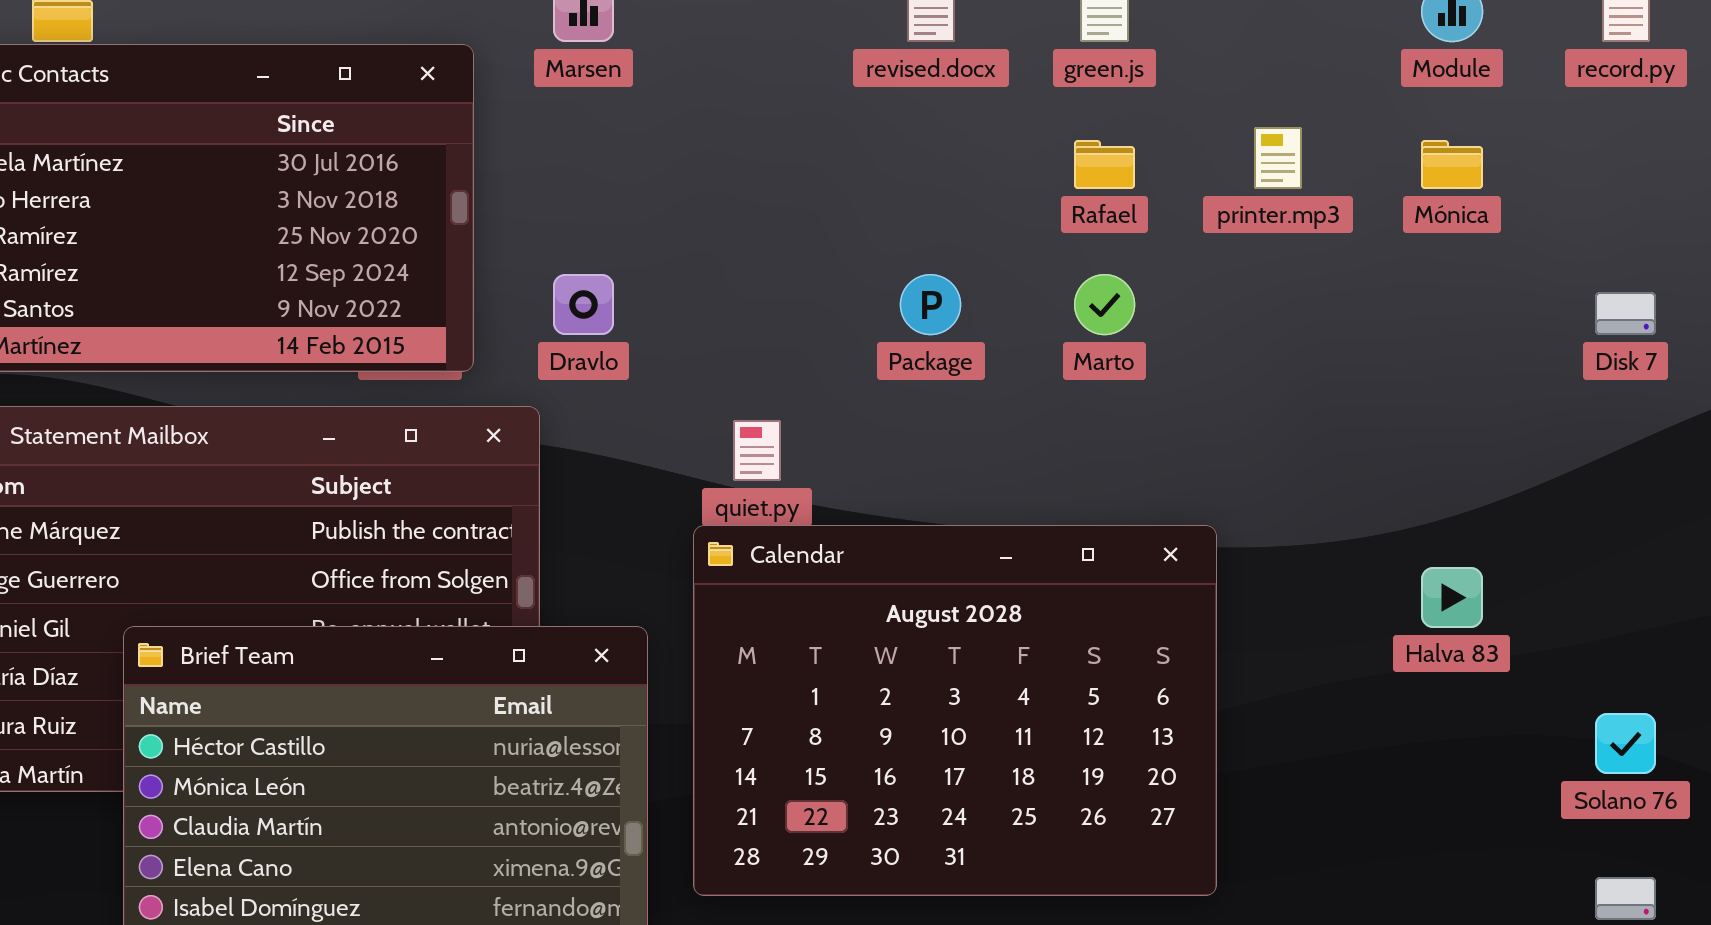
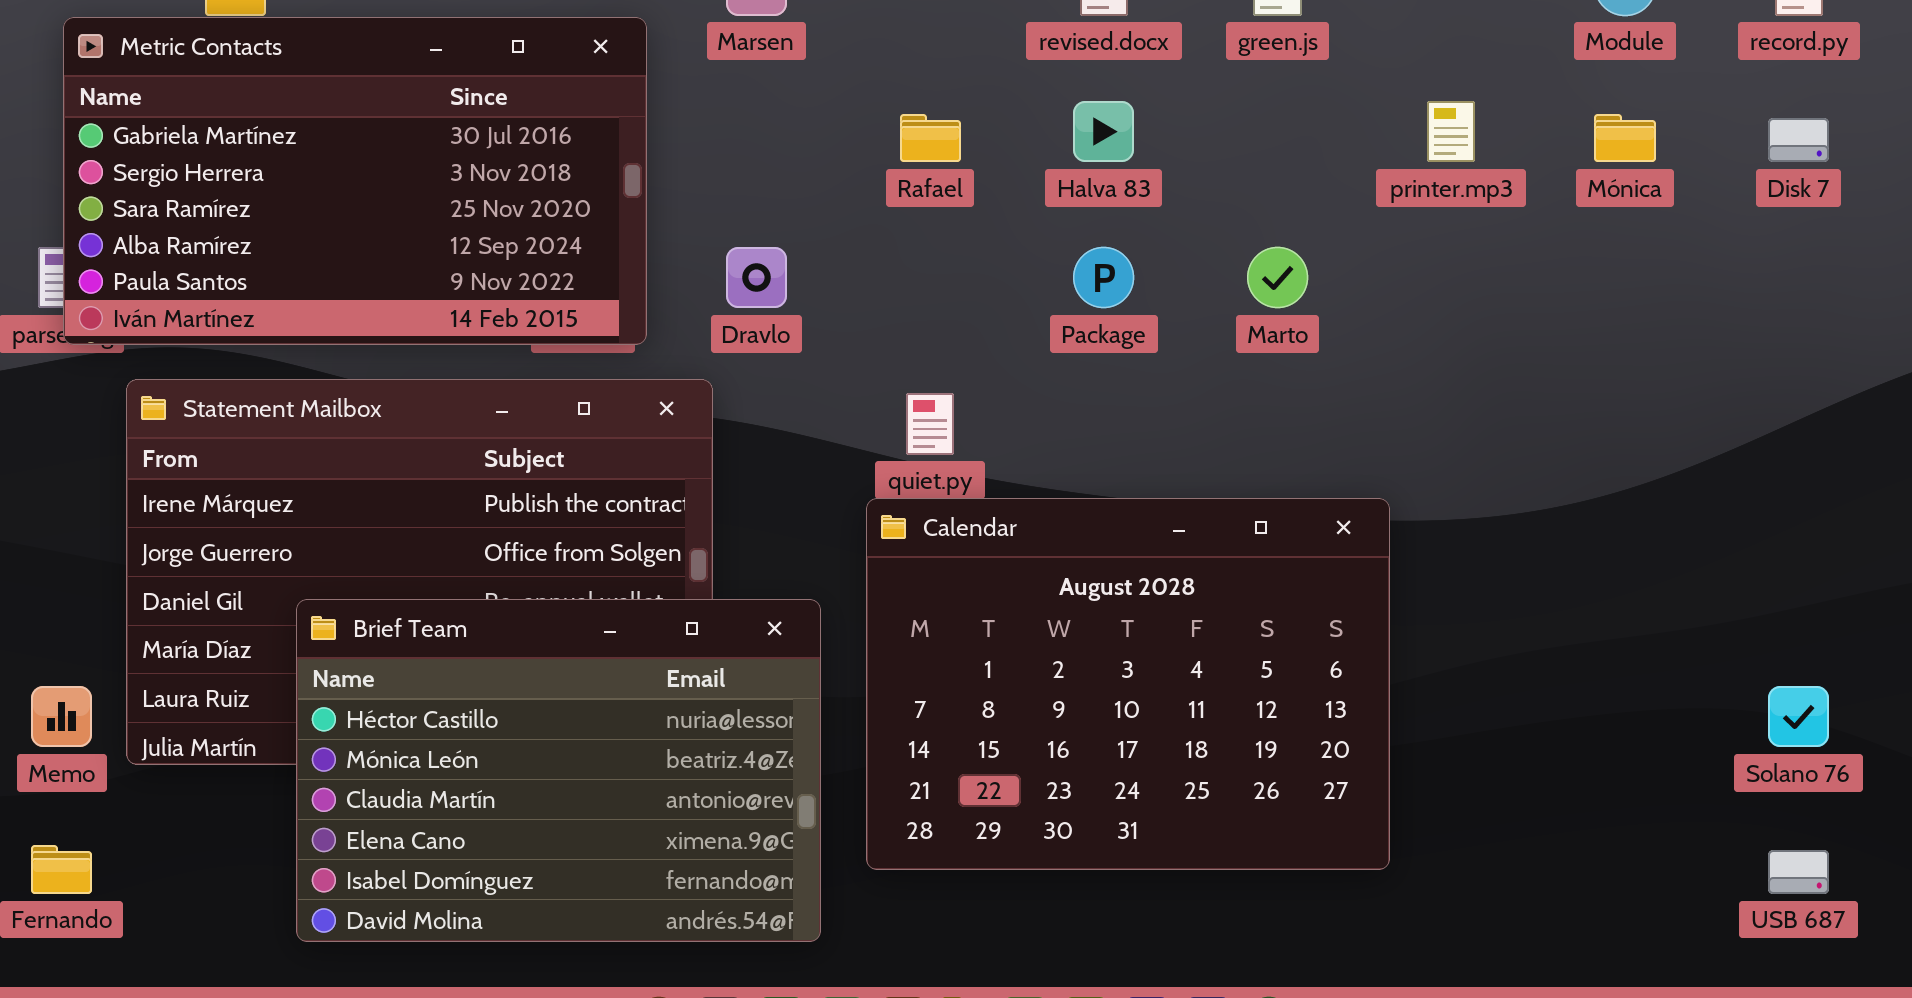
Rafael: [1074,140,1135,189] -> [900,114,961,162], moved
Disk 7: [1595,292,1656,335] -> [1768,118,1829,162], moved
Halva 83: [1421,567,1483,628] -> [1073,101,1134,162], moved

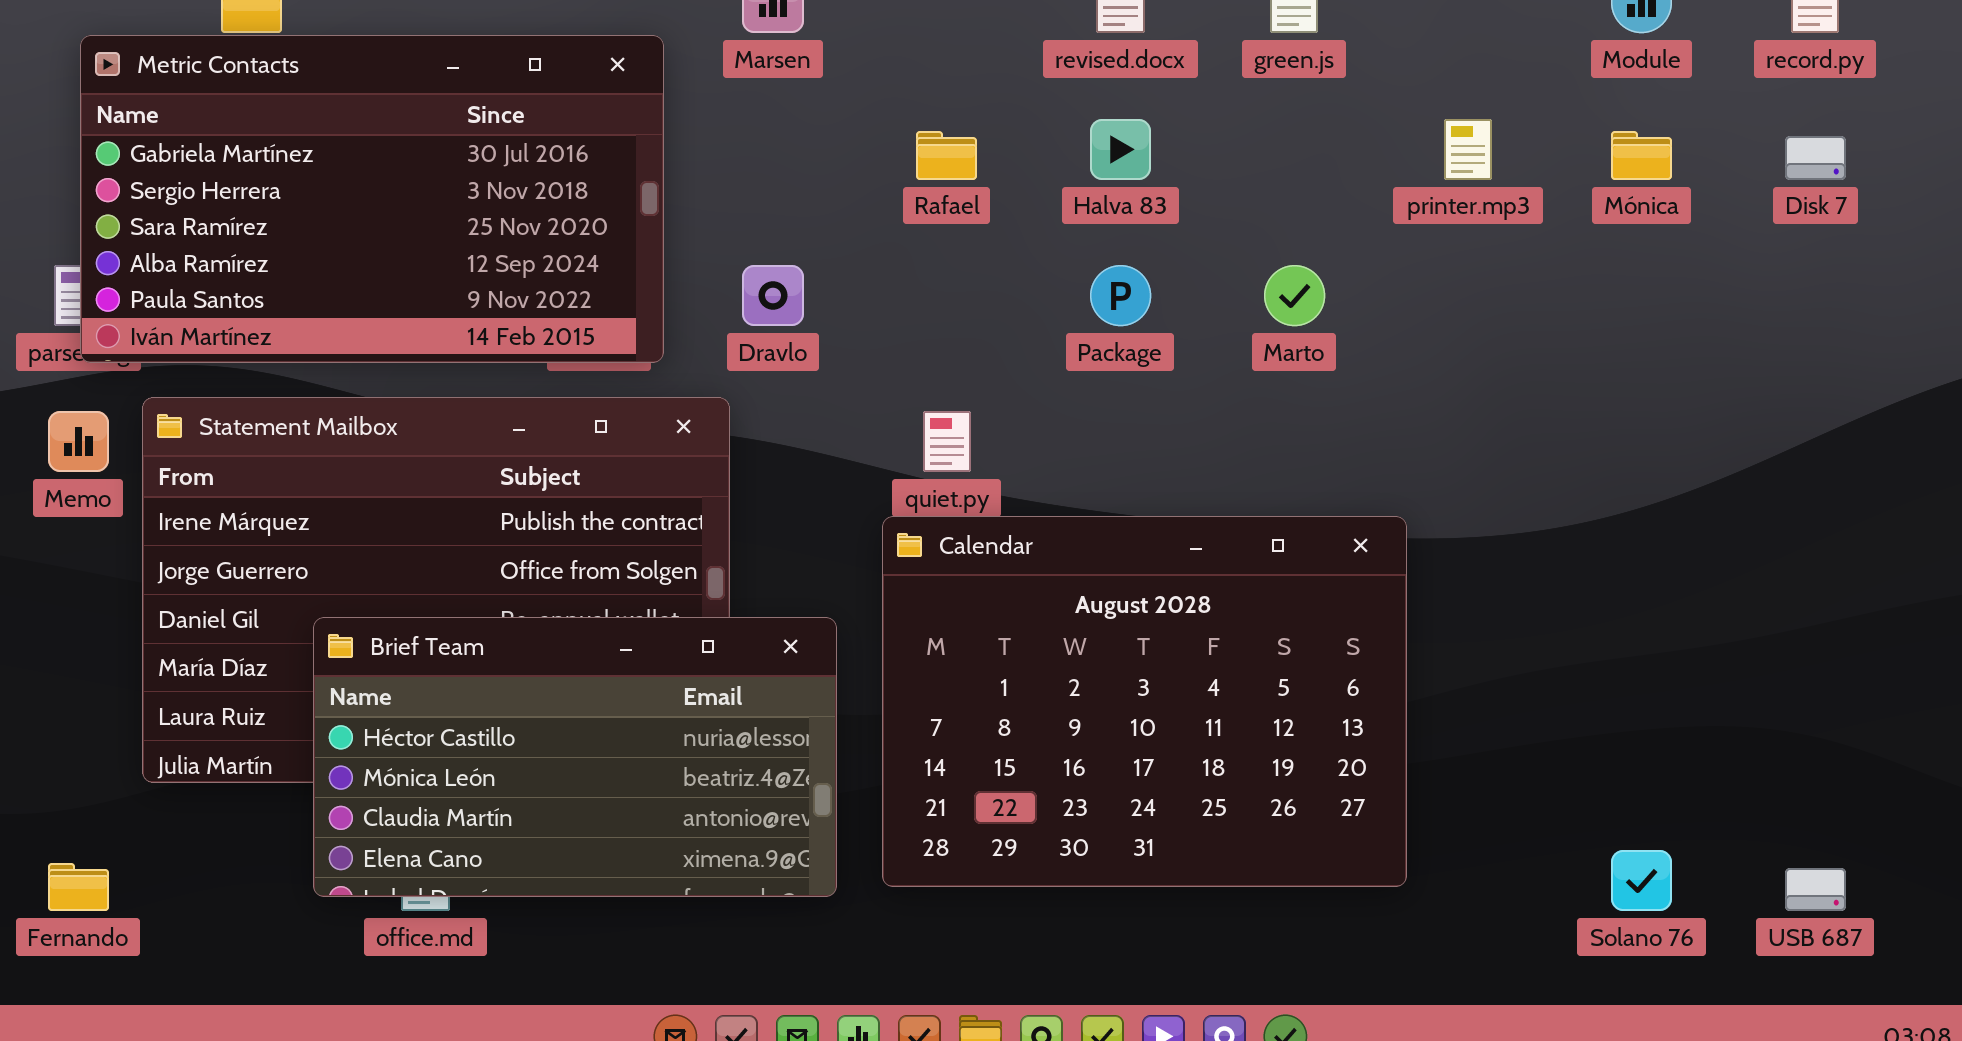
Brief Team: [296,599,821,942] -> [313,617,837,897], resized
Memo: [31,686,92,747] -> [48,411,109,472], moved
Solano 76: [1768,686,1829,747] -> [1611,850,1672,911], moved

